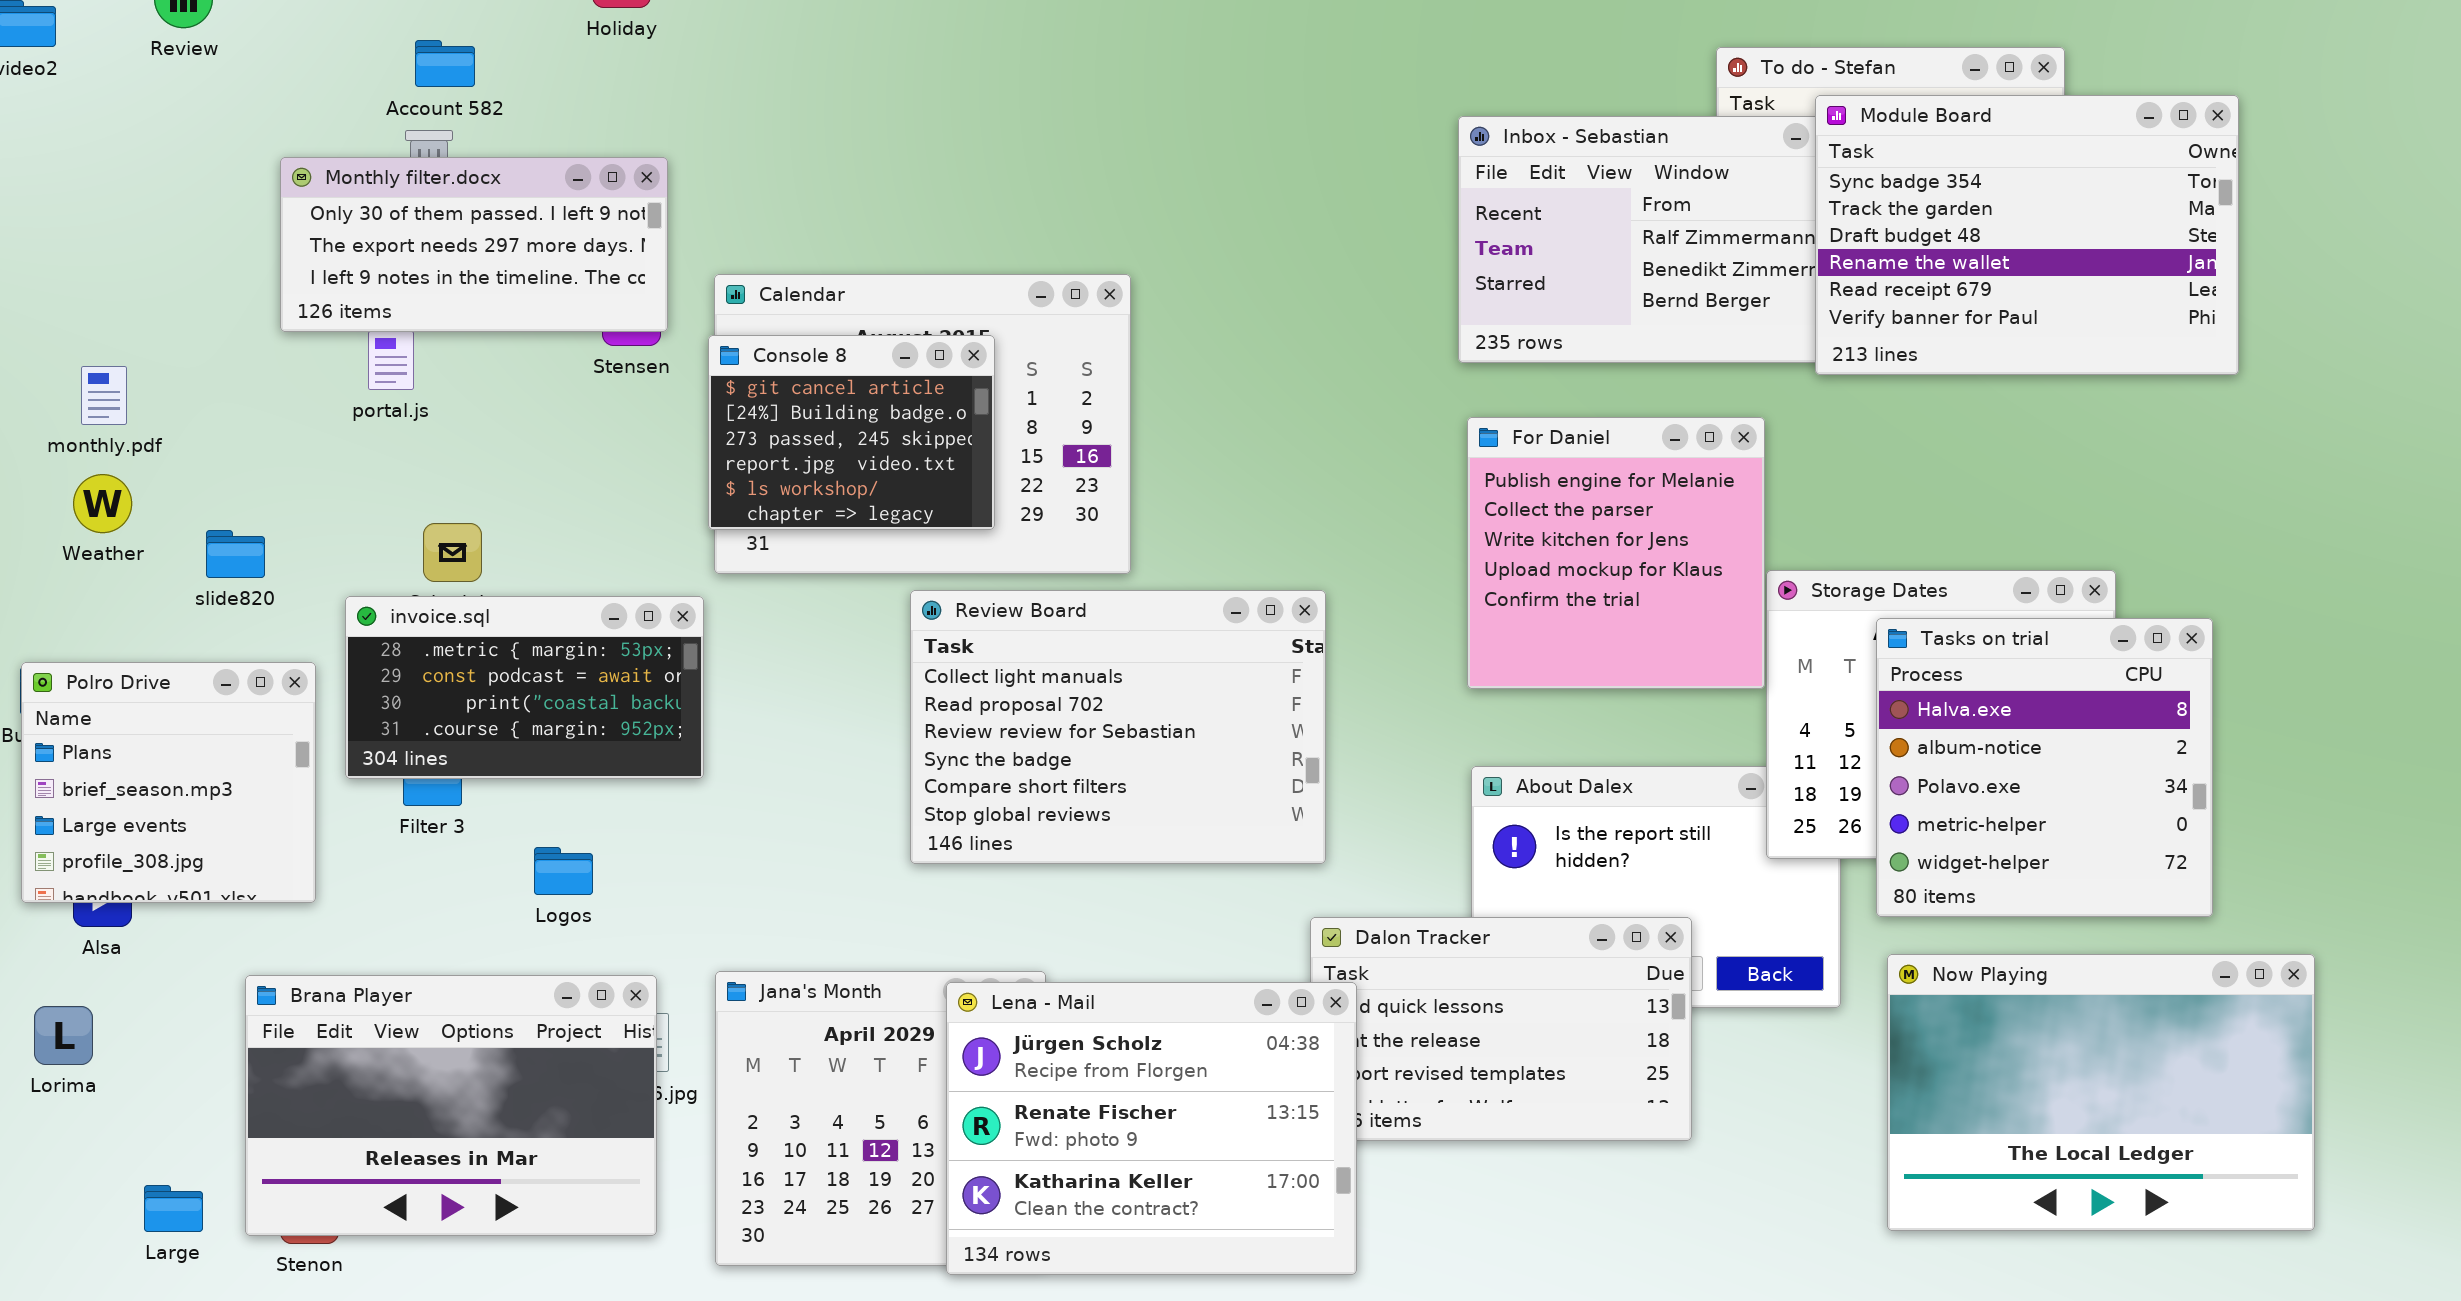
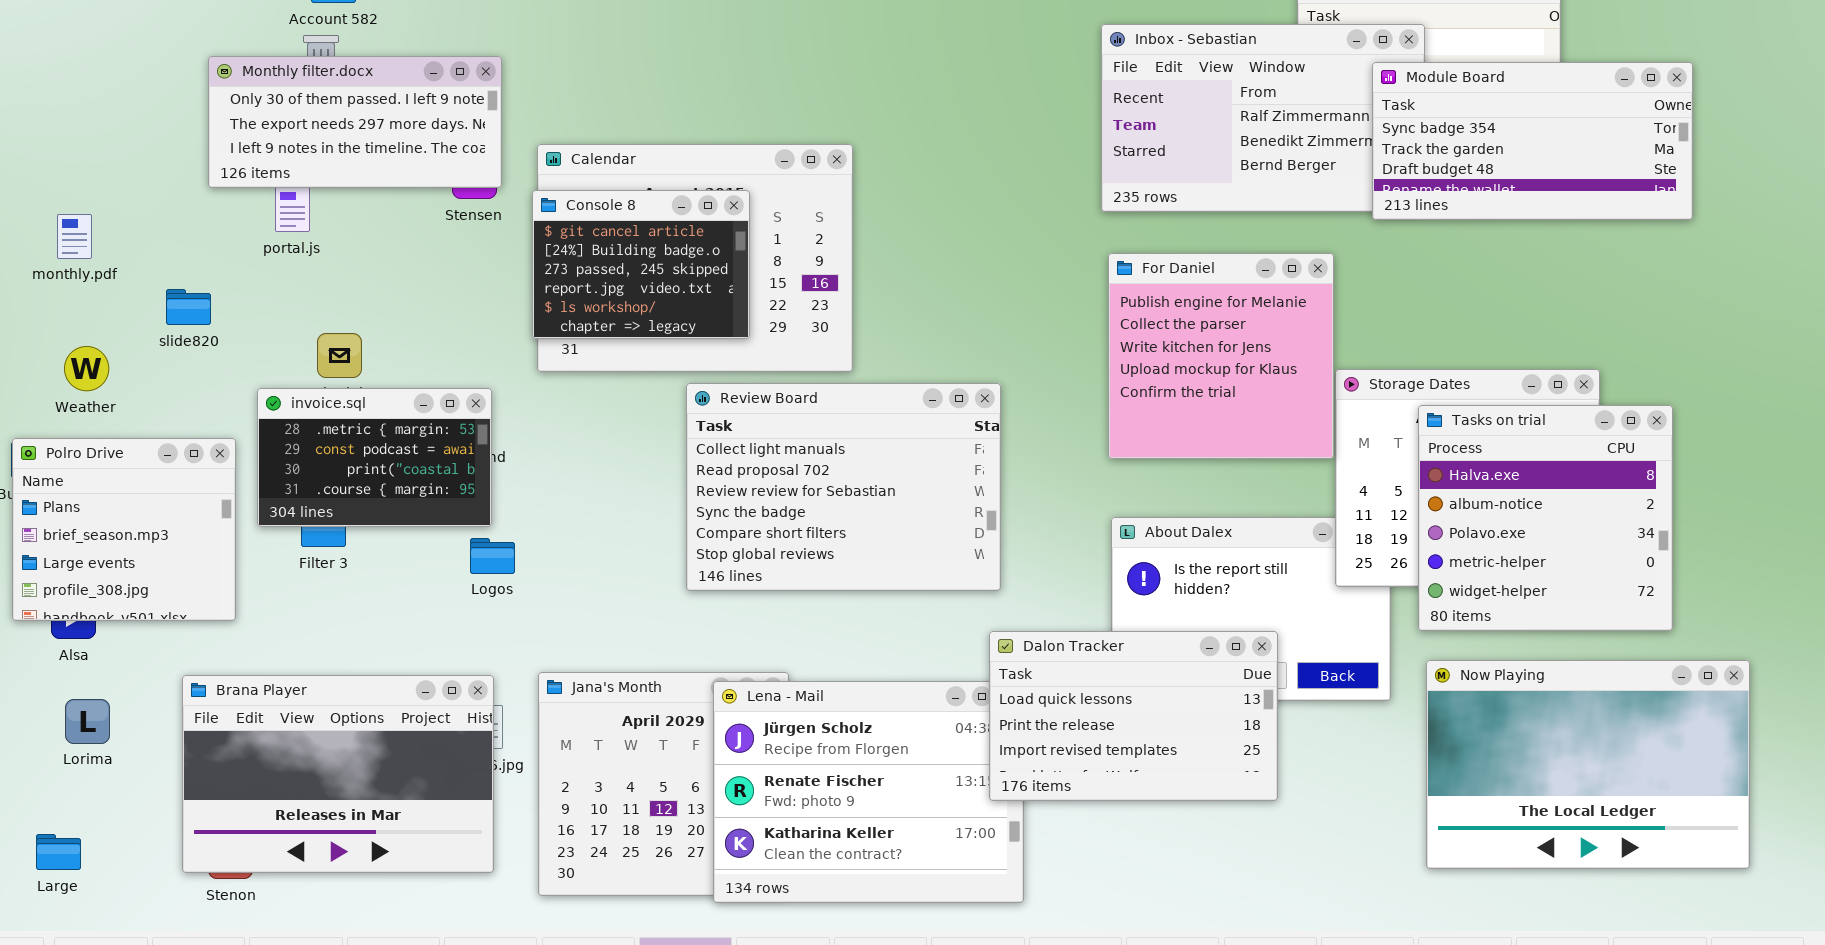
Module Board: [1815,95,2239,375] -> [1372,62,1693,220], resized
Weather: [73,474,132,533] -> [64,346,109,391], moved
slide820: [206,530,265,578] -> [166,289,211,325], moved
invoice.sql: [345,596,704,779] -> [257,388,492,527], resized
Logos: [534,847,593,895] -> [470,538,515,574], moved
Dalon Tracker: [1310,917,1692,1141] -> [989,631,1278,801], raised
Lorima: [34,1006,93,1065] -> [65,699,110,744], moved
Large: [144,1185,203,1232] -> [36,834,81,870], moved

